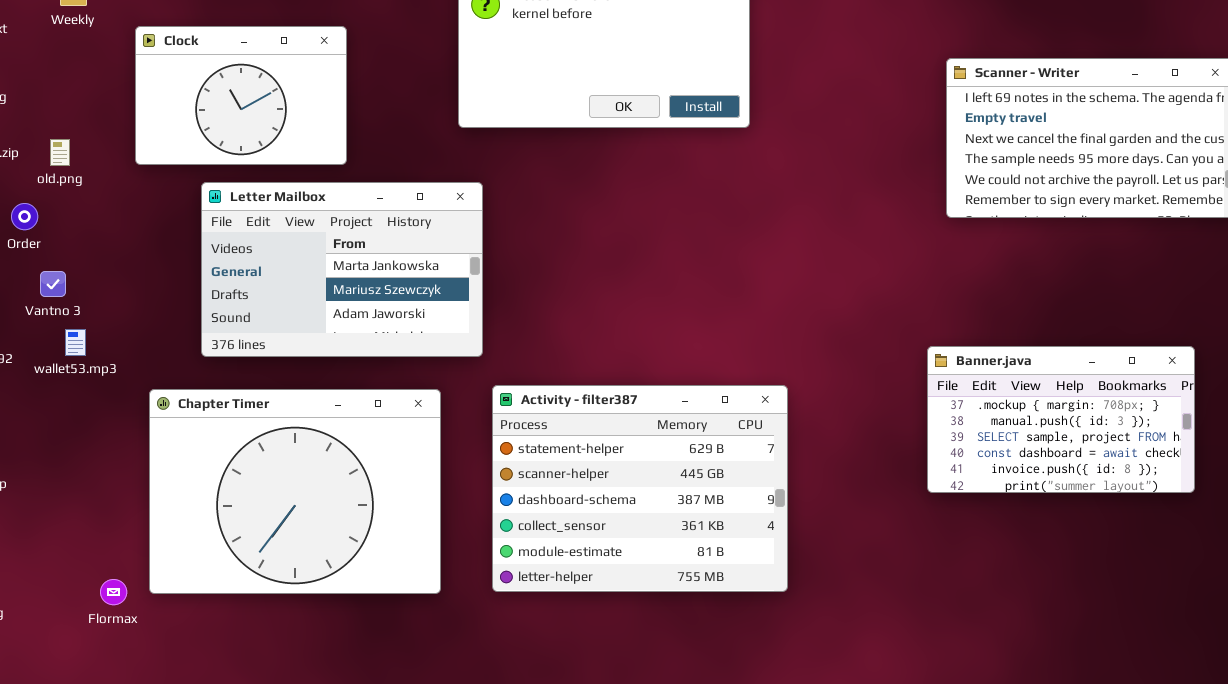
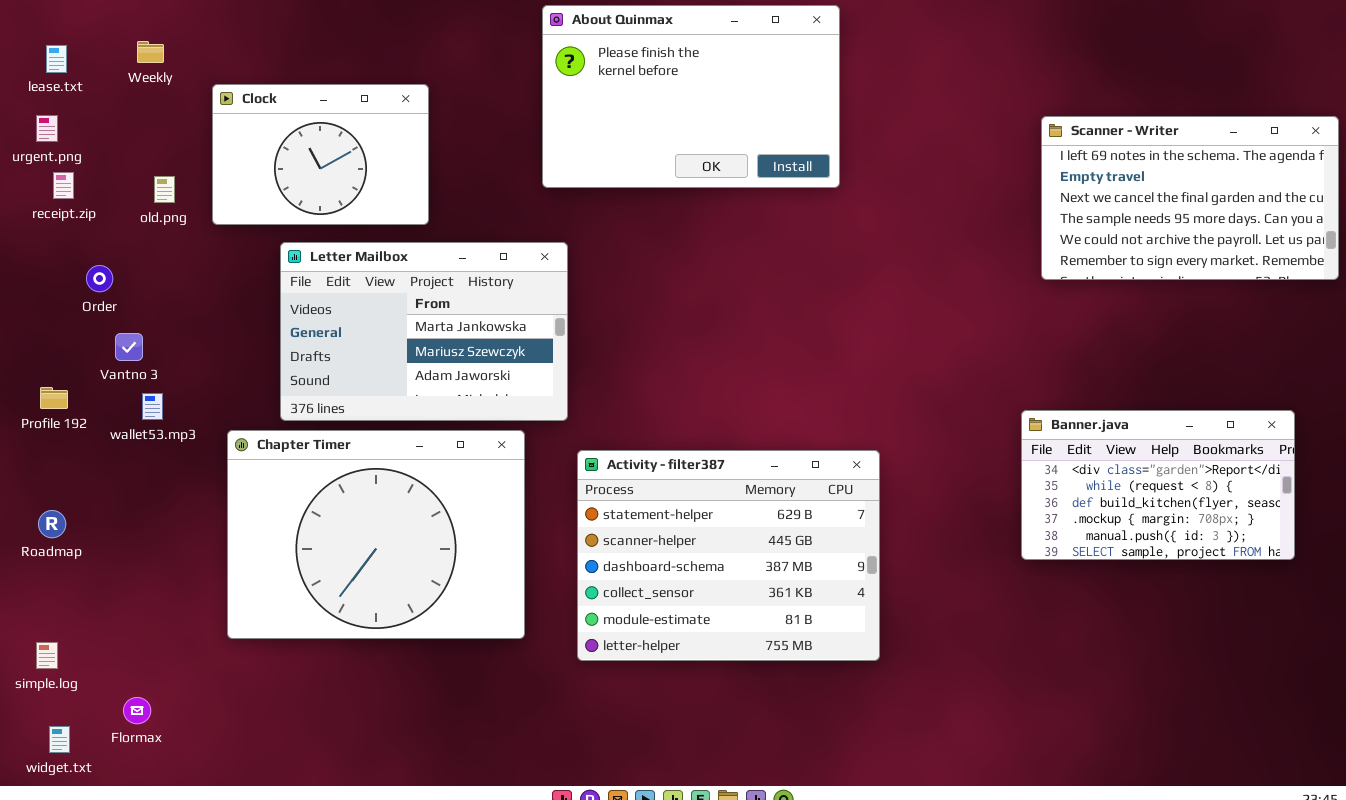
old.png: [50,139,70,166] -> [154,176,175,203], moved
Banner.java: [927,346,1195,493] -> [1021,410,1295,560], scrolled up 3 rows
Chapter Timer: [149,389,441,594] -> [227,430,525,639], moved
Flormax: [100,579,127,605] -> [123,697,151,724], moved

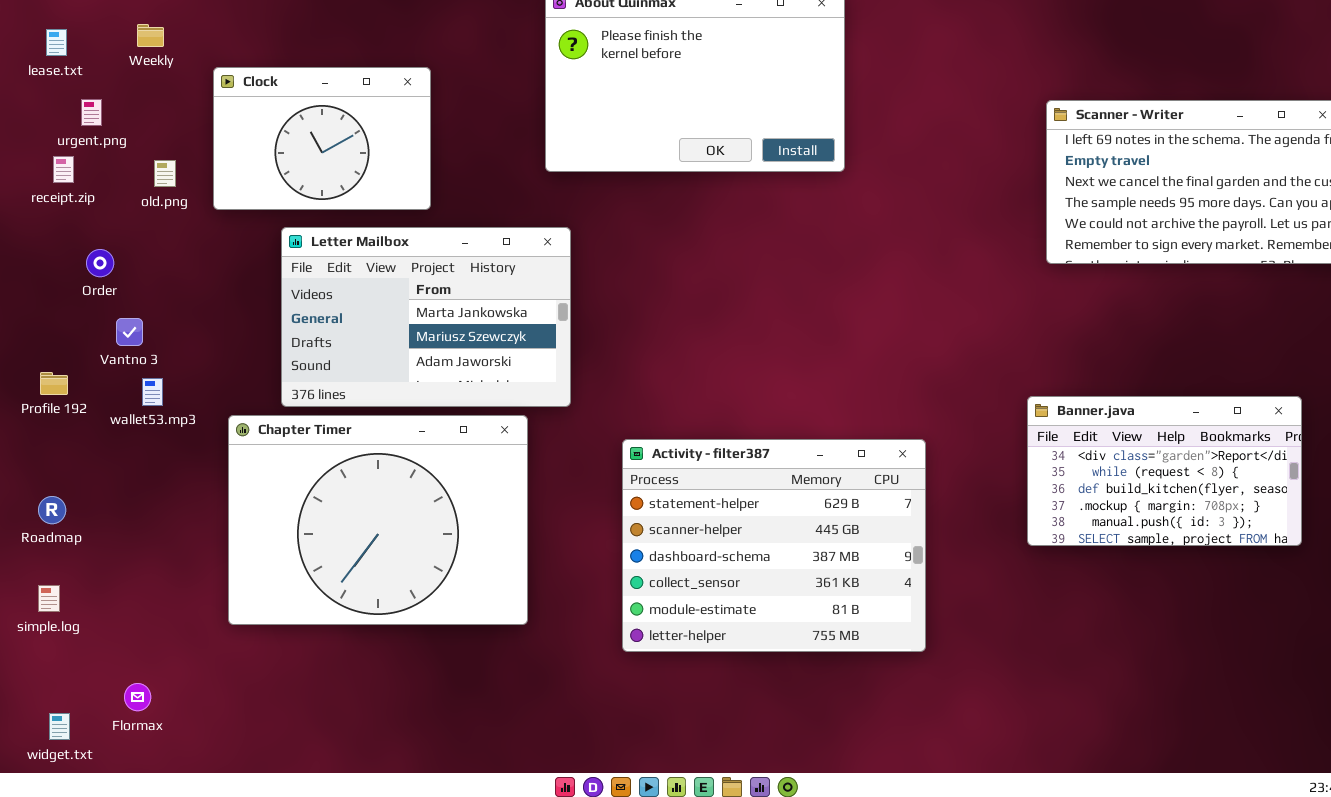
urgent.png: [36,115,58,142] -> [81,99,102,126], moved
Activity - filter387: [577,450,880,661] -> [622,439,926,652], moved
simple.log: [36,642,58,669] -> [38,585,60,612], moved

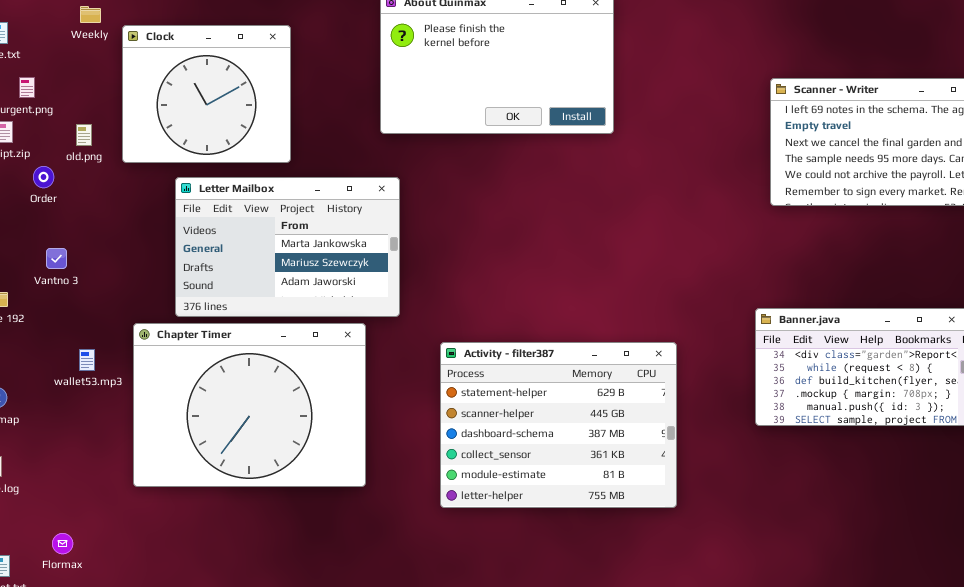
Weekly: [137,24,164,47] -> [80,6,101,23], moved
Clock: [213,67,431,210] -> [122,25,291,163], resized
Order: [86,249,114,277] -> [33,166,54,188], moved
wallet53.mp3: [142,378,163,406] -> [79,349,95,371], moved

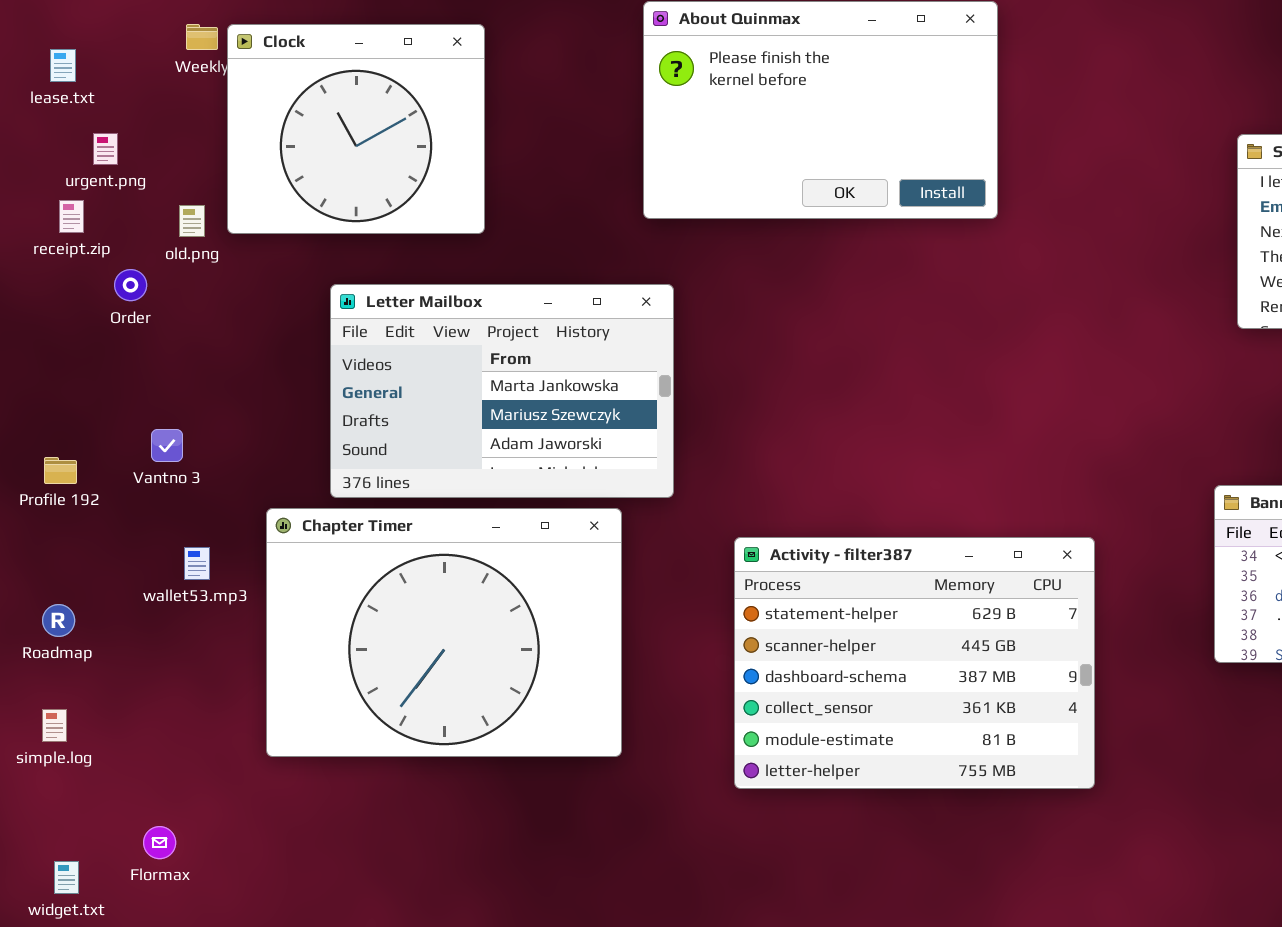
Clock: [122,25,291,163] -> [227,24,485,234], moved
Vantno 3: [46,248,67,269] -> [151,429,183,462], moved

